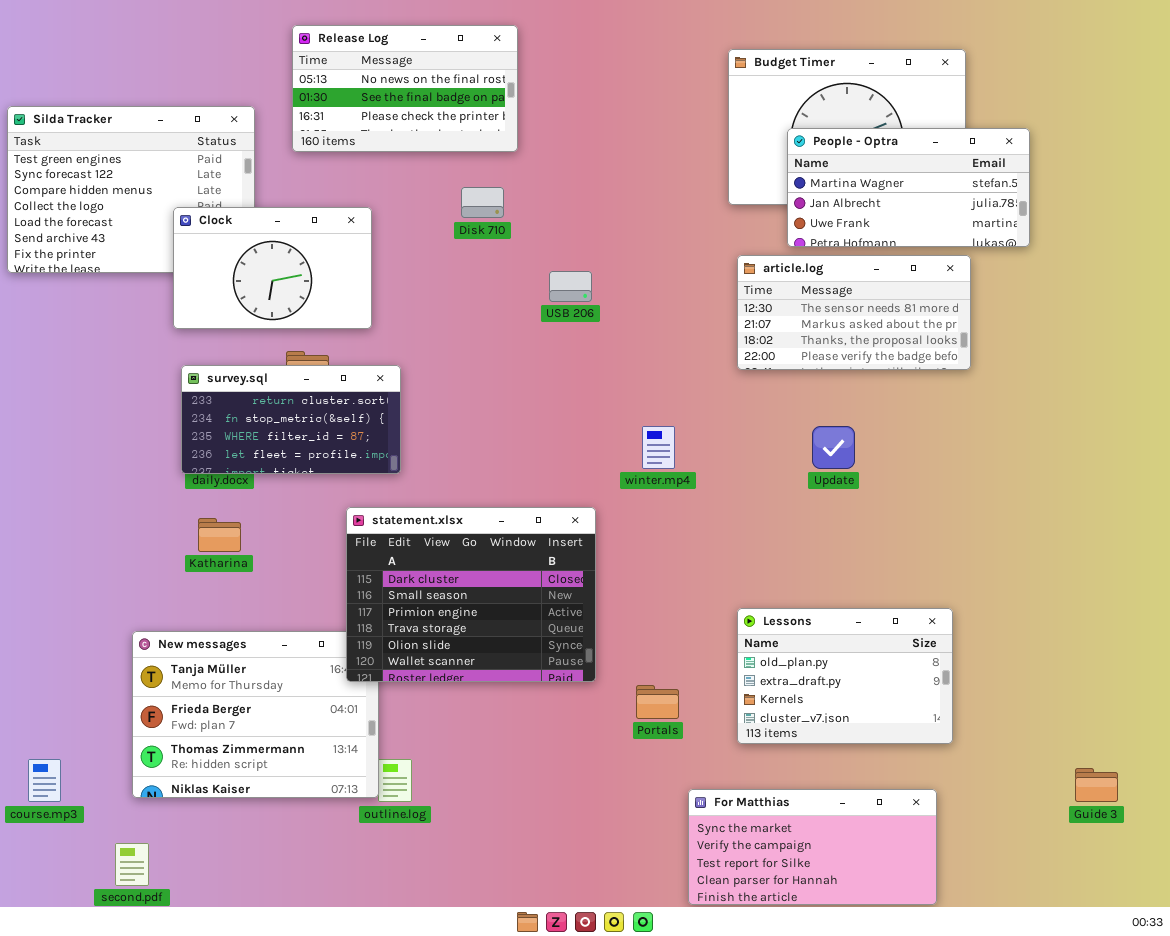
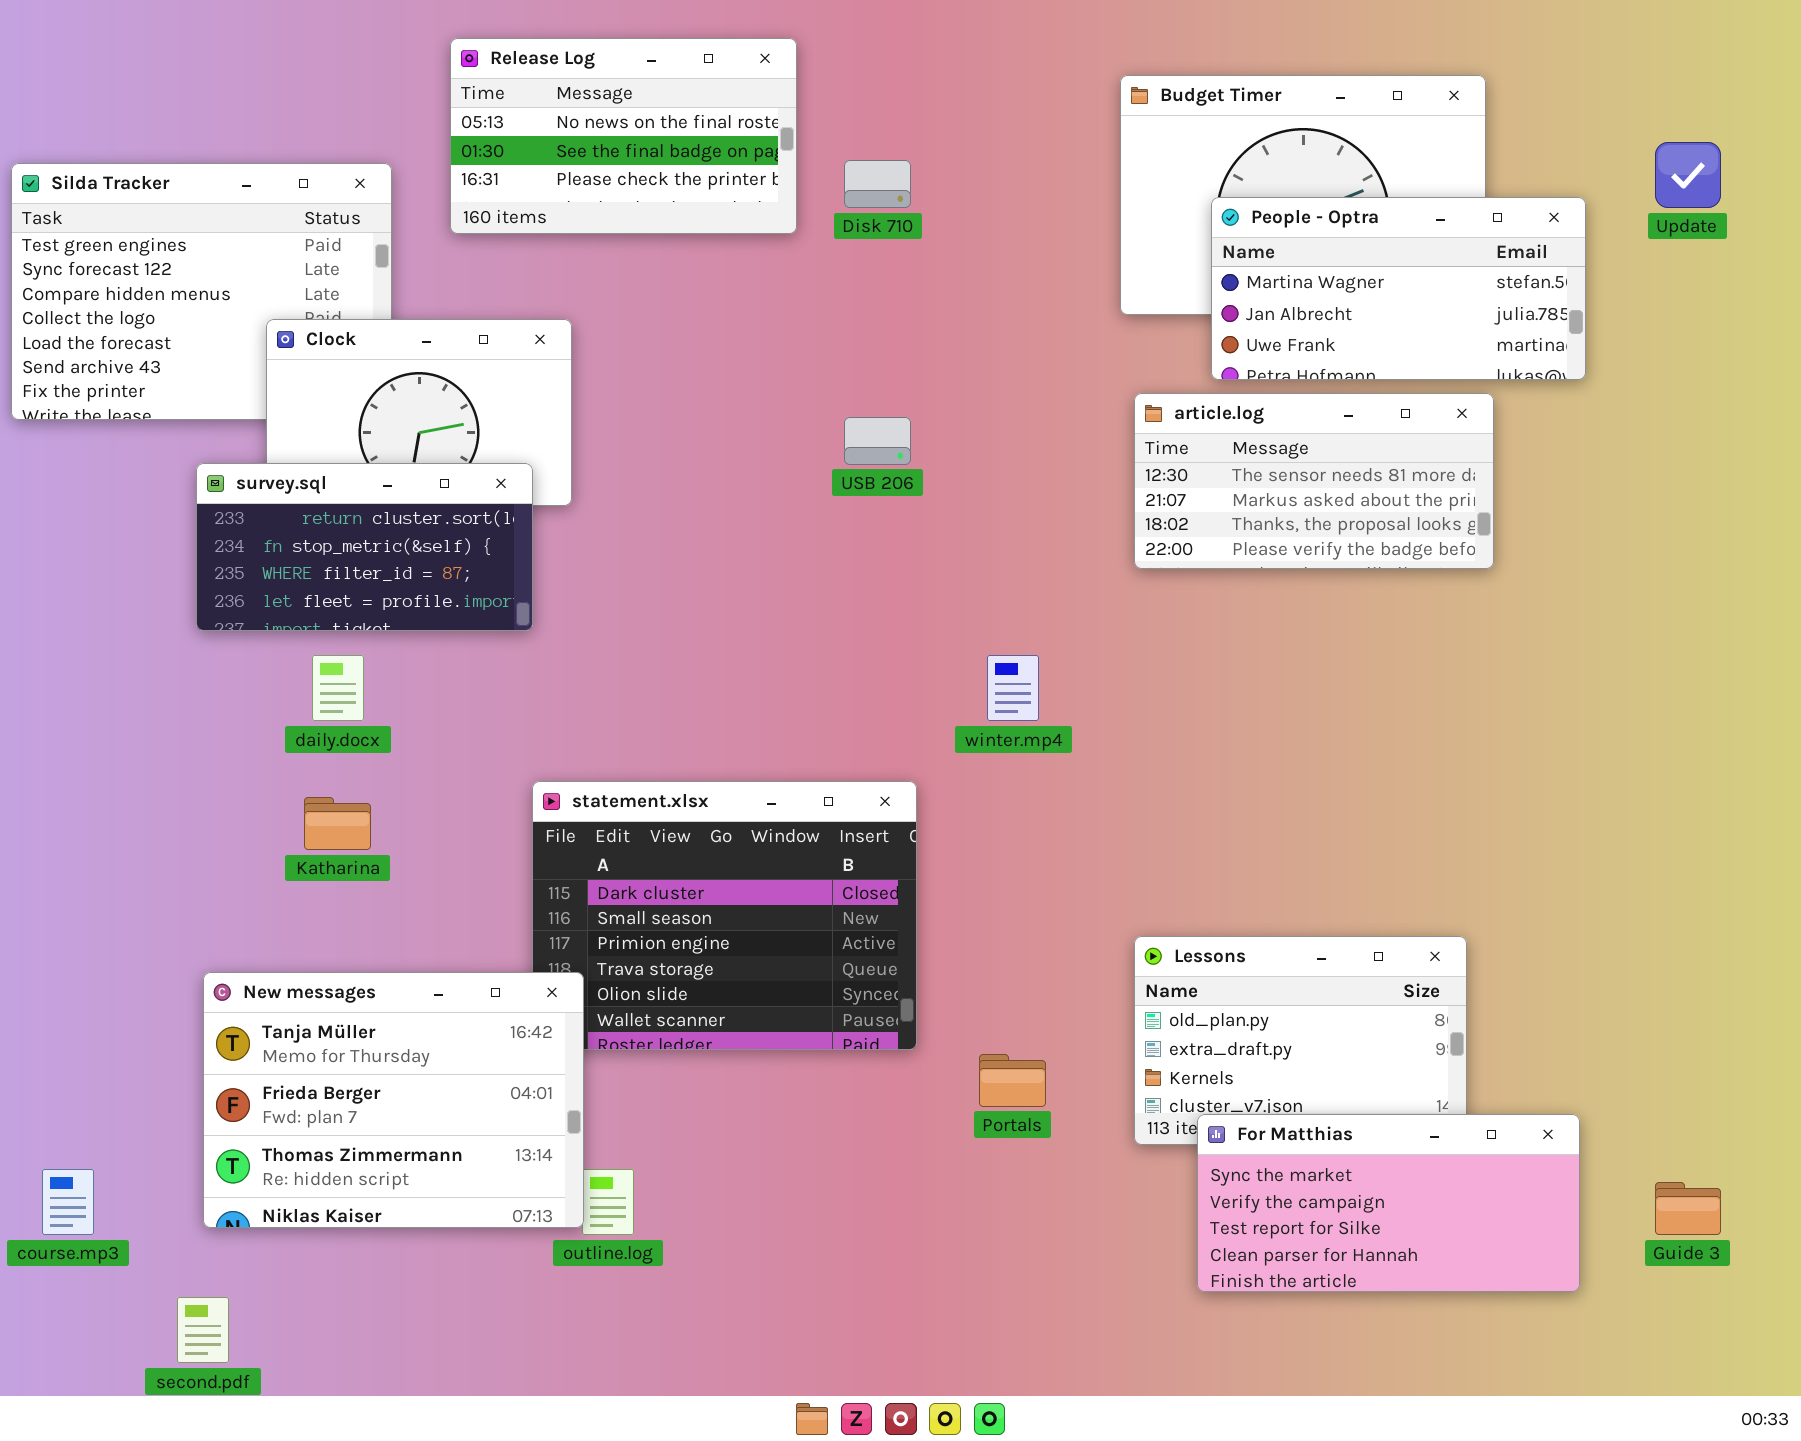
Disk 710: [461,187,504,218] -> [844,160,911,208], moved
survey.sql: [181,365,401,474] -> [196,463,533,631], moved
Update: [812,426,855,469] -> [1655,142,1721,208], moved
New messages: [132,631,379,798] -> [203,972,584,1228], raised
For Matthias: [688,789,937,905] -> [1197,1114,1580,1292], moved

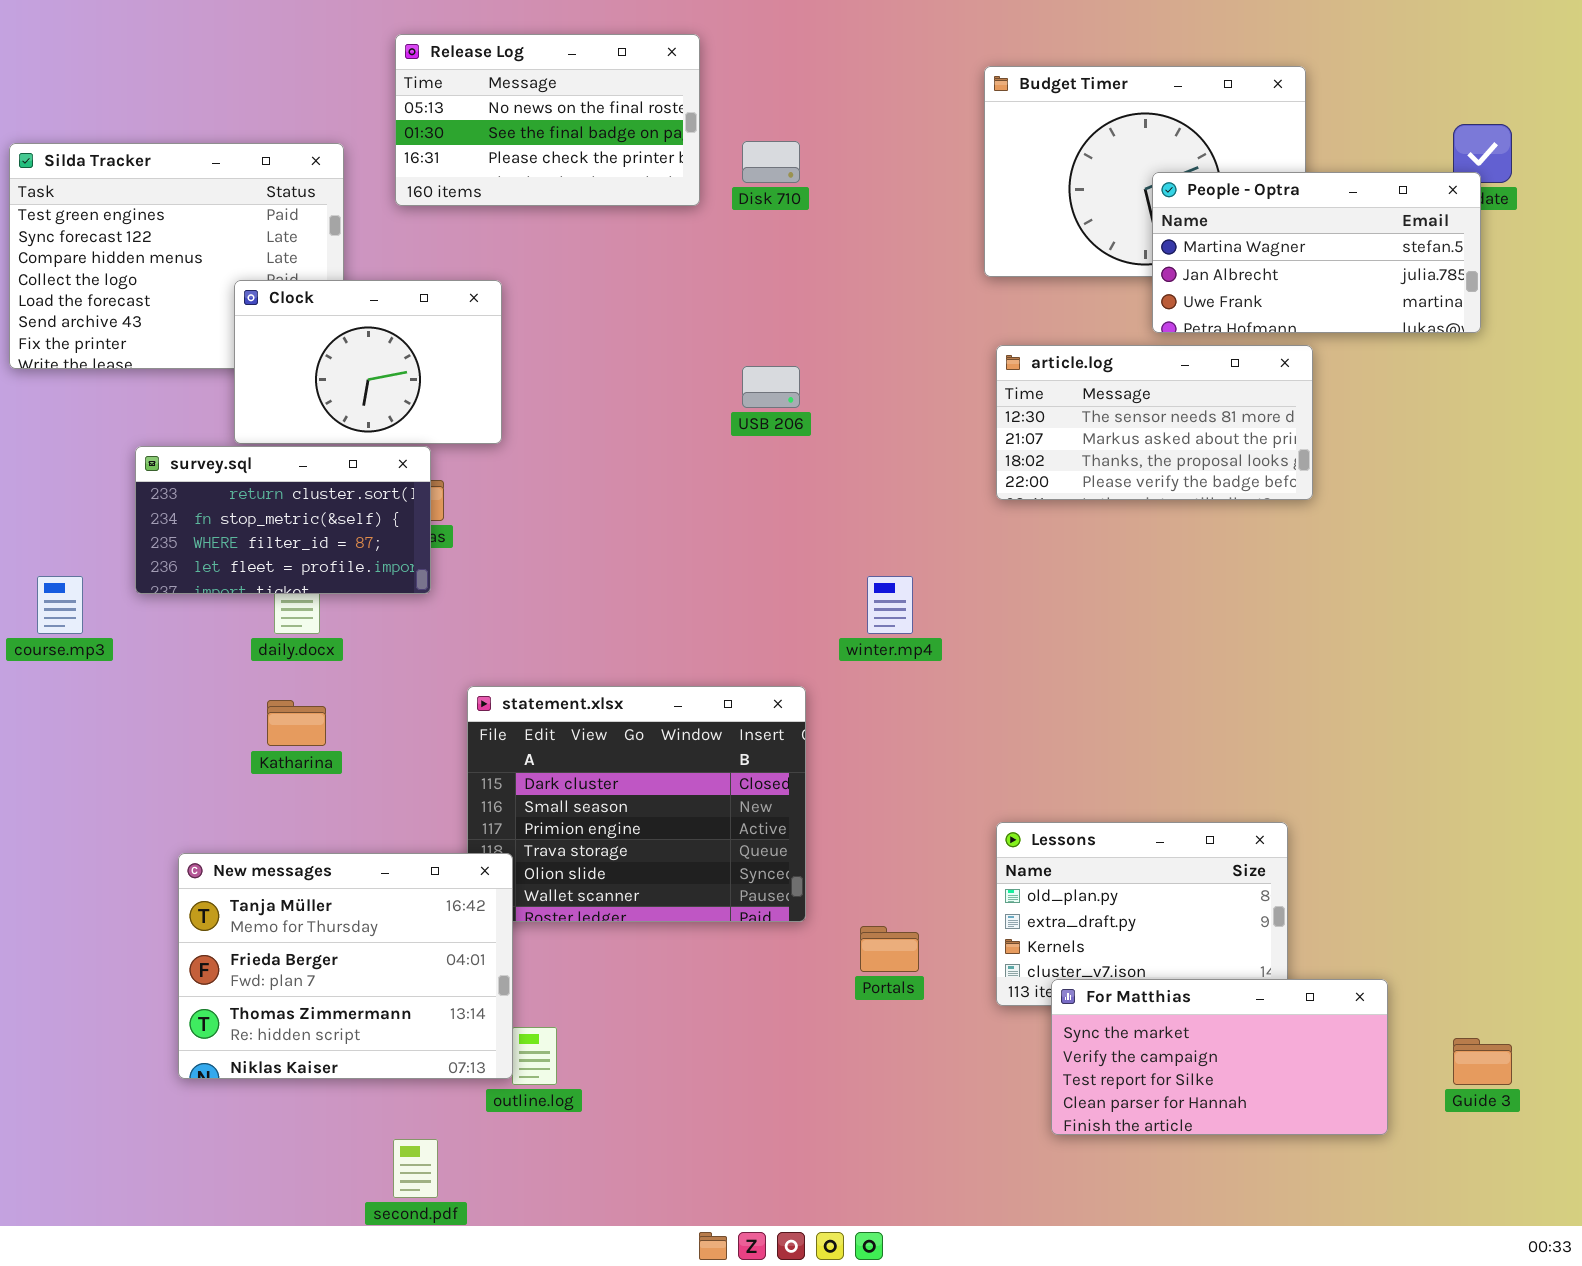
People - Optra: [1211,197,1586,380] -> [1152,172,1481,333], moved
survey.sql: [196,463,533,631] -> [135,446,431,594], moved
course.mp3: [42,1169,94,1235] -> [37,576,83,634], moved
second.pdf: [177,1297,229,1363] -> [393,1139,438,1198], moved

